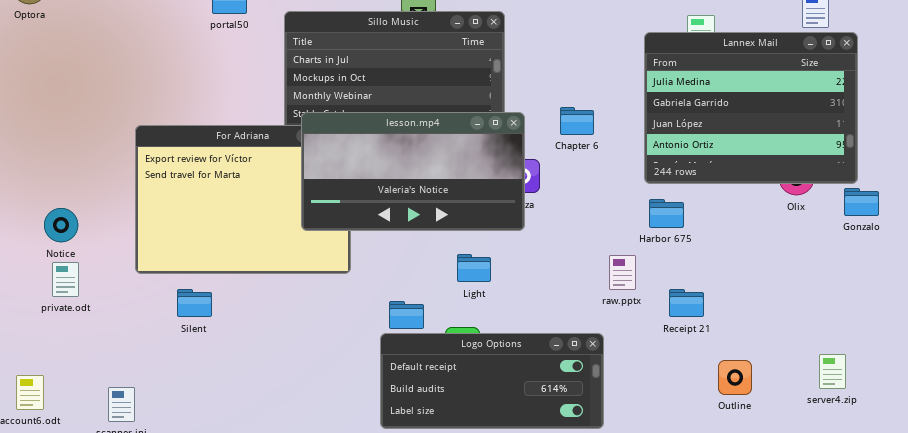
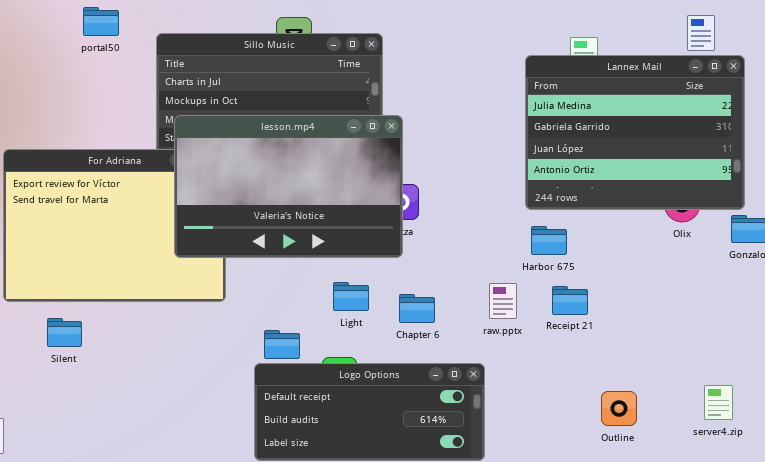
Chapter 6: [560,107,594,135] -> [399,294,435,323], moved
lesson.mp4: [301,112,525,231] -> [174,115,403,258], resized
Receipt 21: [669,289,704,317] -> [552,286,588,315], moved

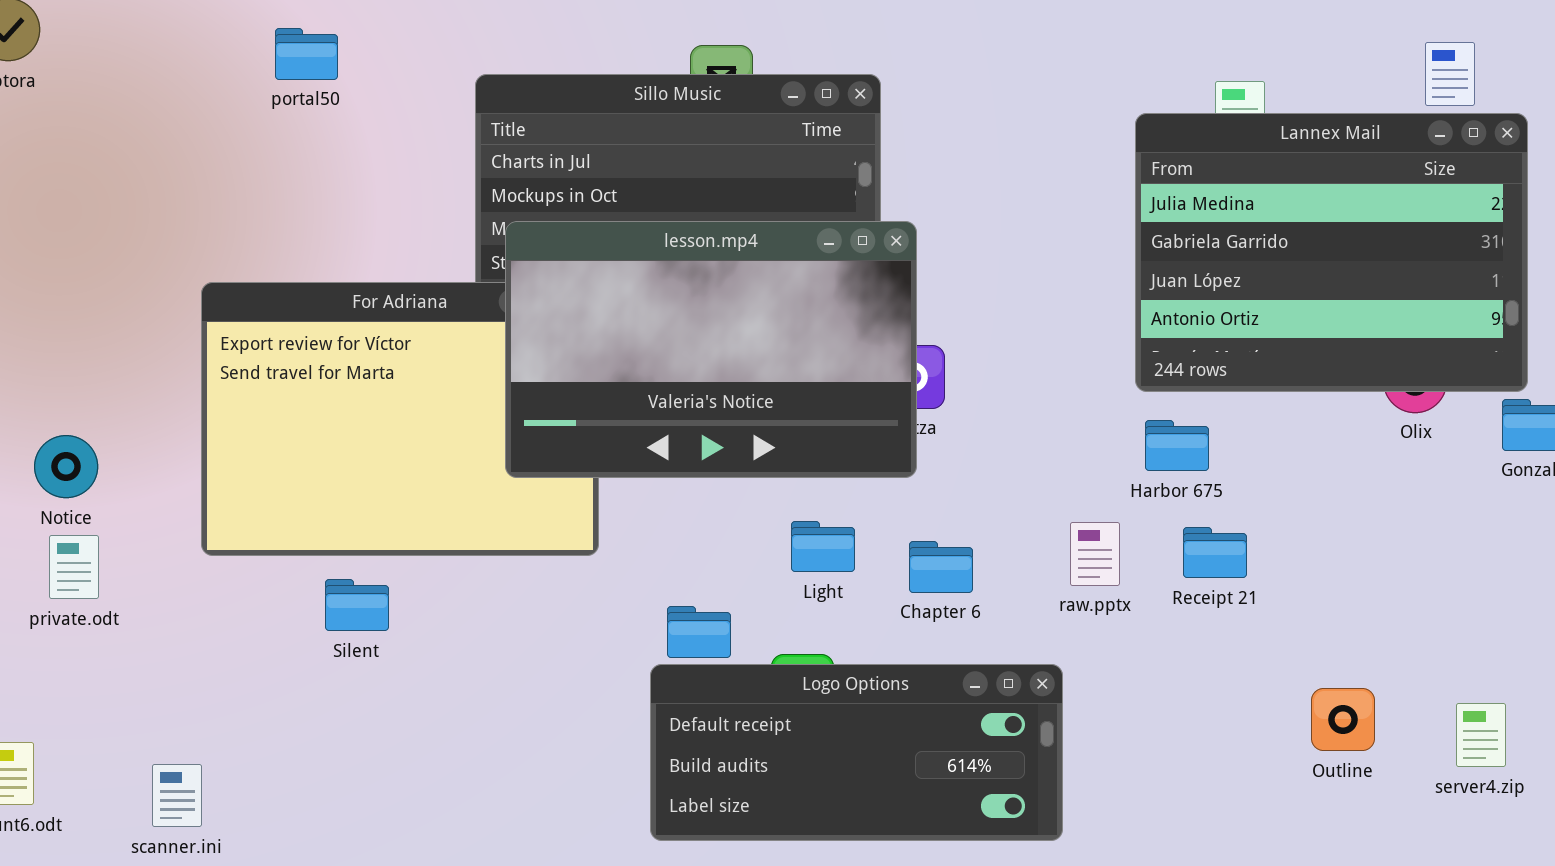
portal50: [83,7,119,36] -> [275,28,338,80], moved
Silent: [47,318,82,347] -> [325,579,389,631], moved
Outline: [601,391,637,426] -> [1311,688,1375,751], moved

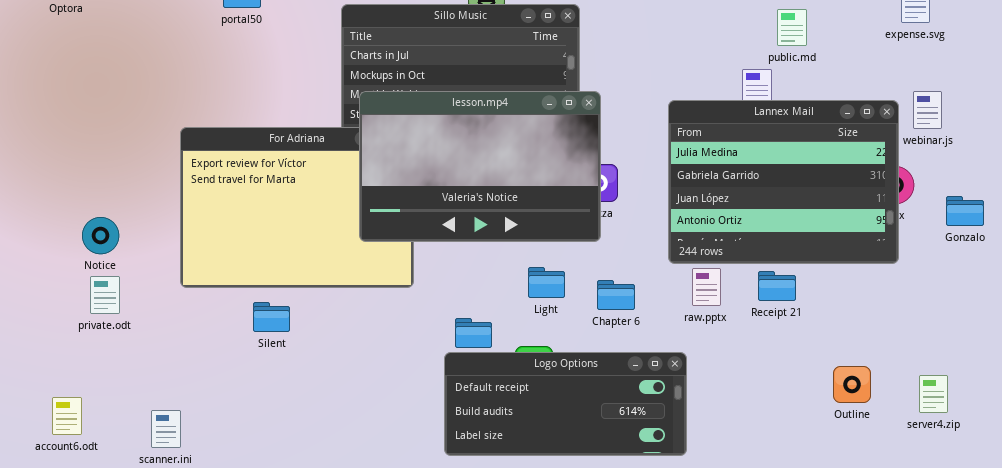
Lannex Mail: [1135,113,1528,392] -> [668,100,899,264], moved

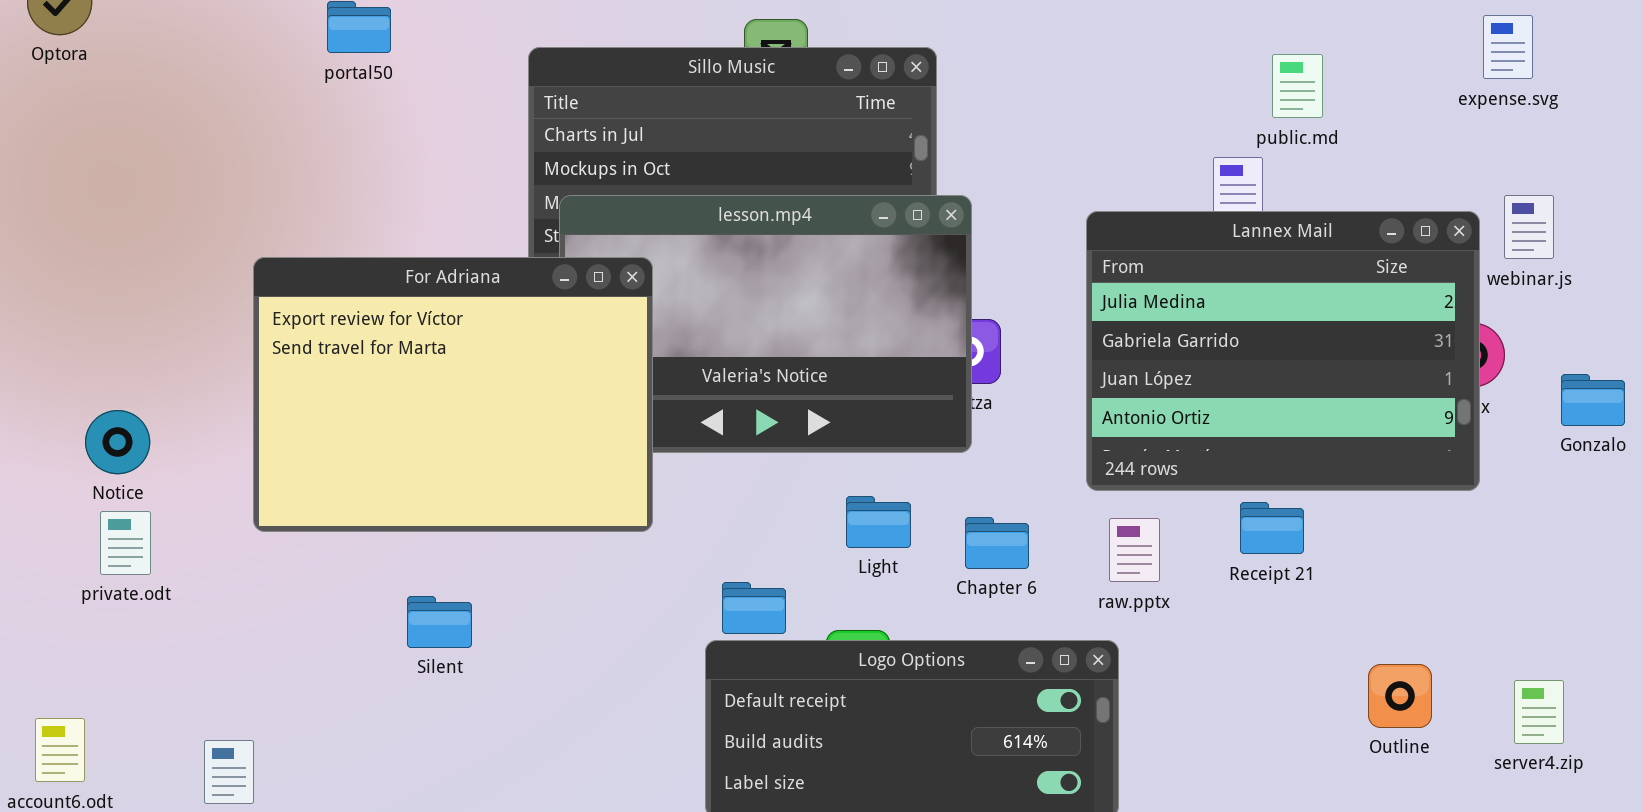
For Adriana: [180,127,414,288] -> [253,257,653,532], raised
raw.pptx: [692,268,721,306] -> [1109,518,1160,582], moved
Silent: [253,302,290,332] -> [407,596,472,648], moved

